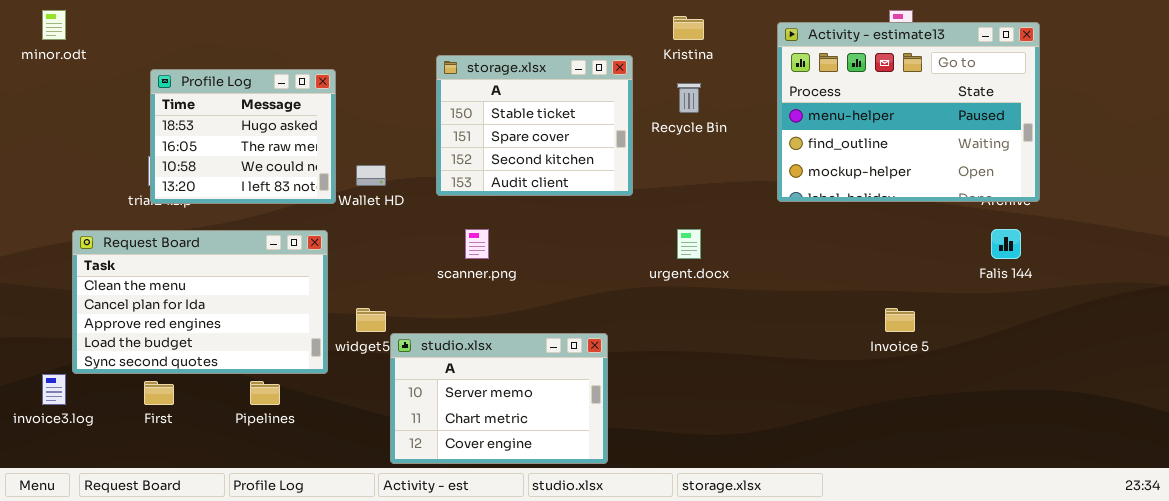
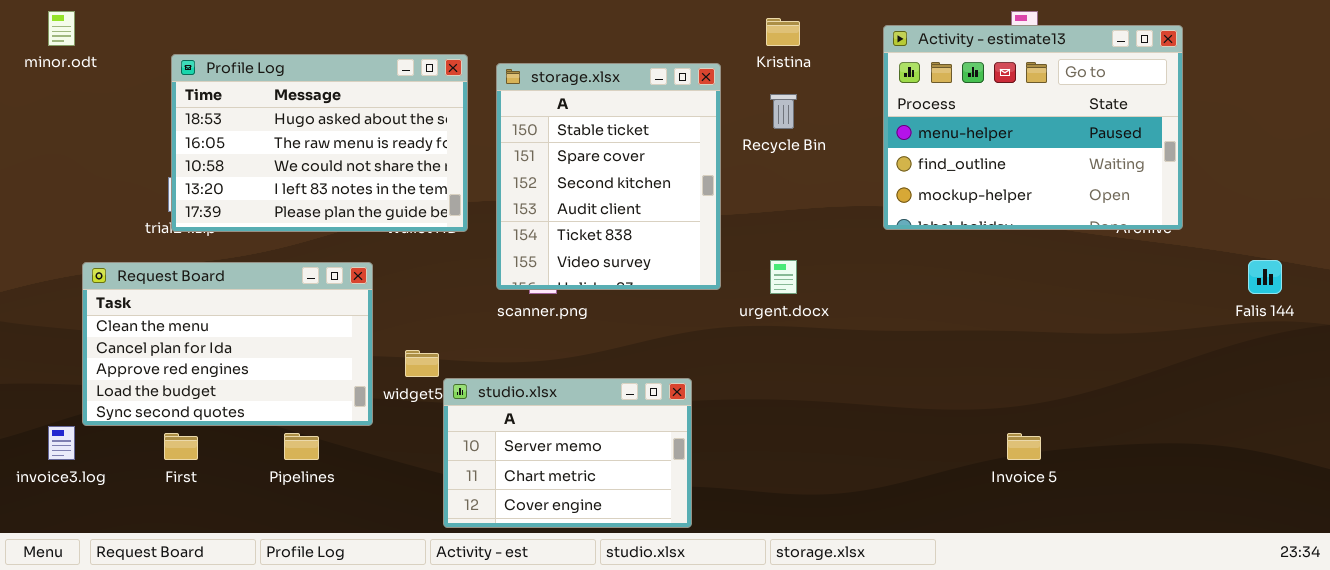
storage.xlsx: [436,55,633,196] -> [496,63,721,290], resized
Profile Log: [150,69,336,204] -> [171,54,468,232], resized
Falis 144: [991,229,1021,259] -> [1248,260,1282,294], moved
Invoice 5: [885,308,915,332] -> [1007,433,1041,460], moved

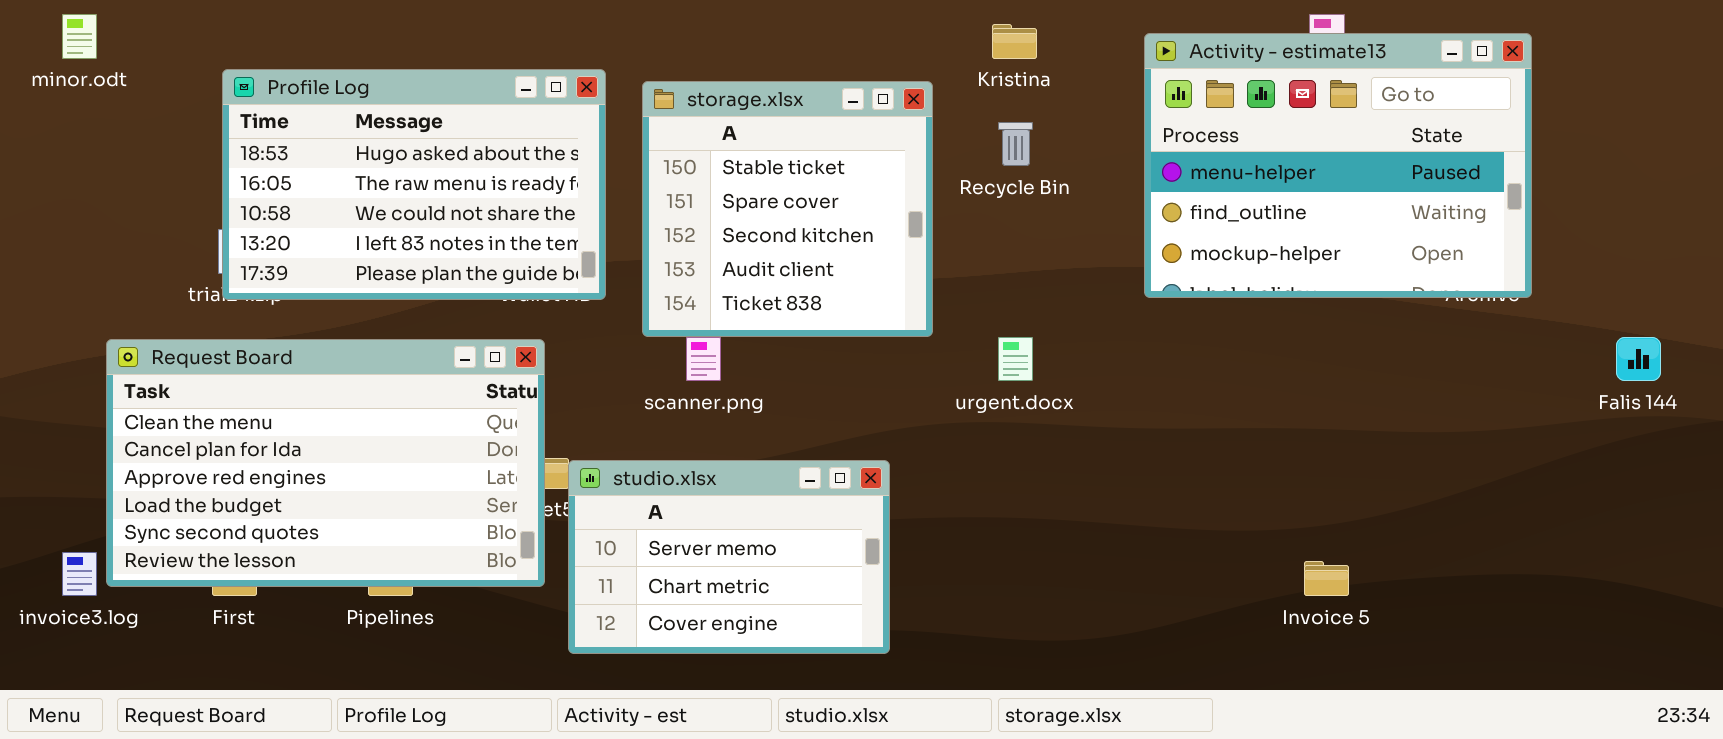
storage.xlsx: [496,63,721,290] -> [642,81,933,337], resized
Request Board: [82,262,373,426] -> [106,339,545,587], resized
studio.xlsx: [443,378,692,528] -> [568,460,890,654], moved

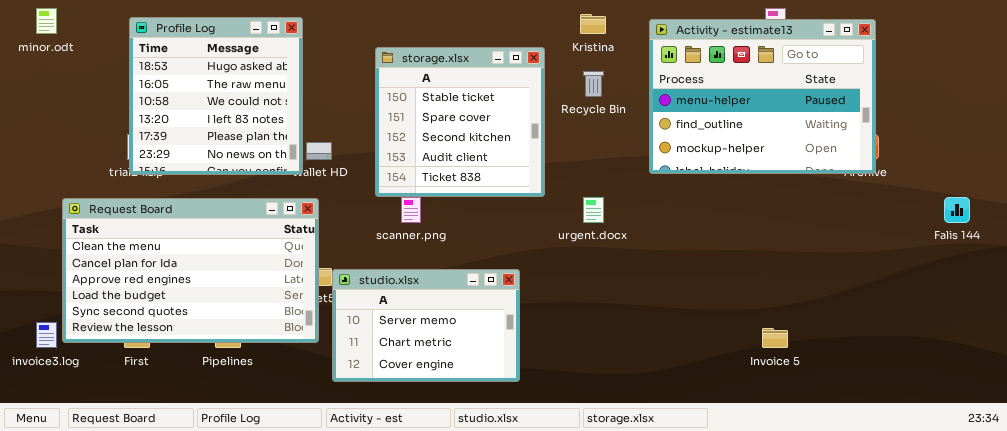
Activity - estimate13: [1144,33,1532,298] -> [649,19,876,174], moved
Profile Log: [222,69,606,300] -> [129,17,303,175], resized

